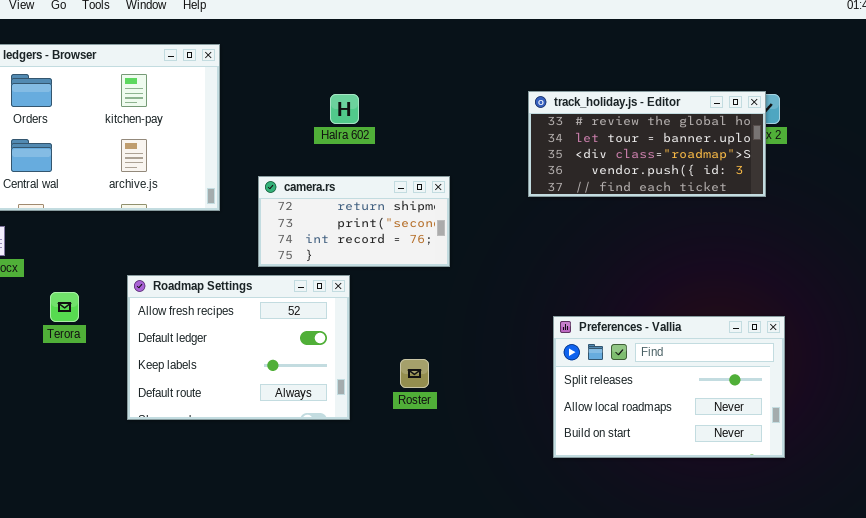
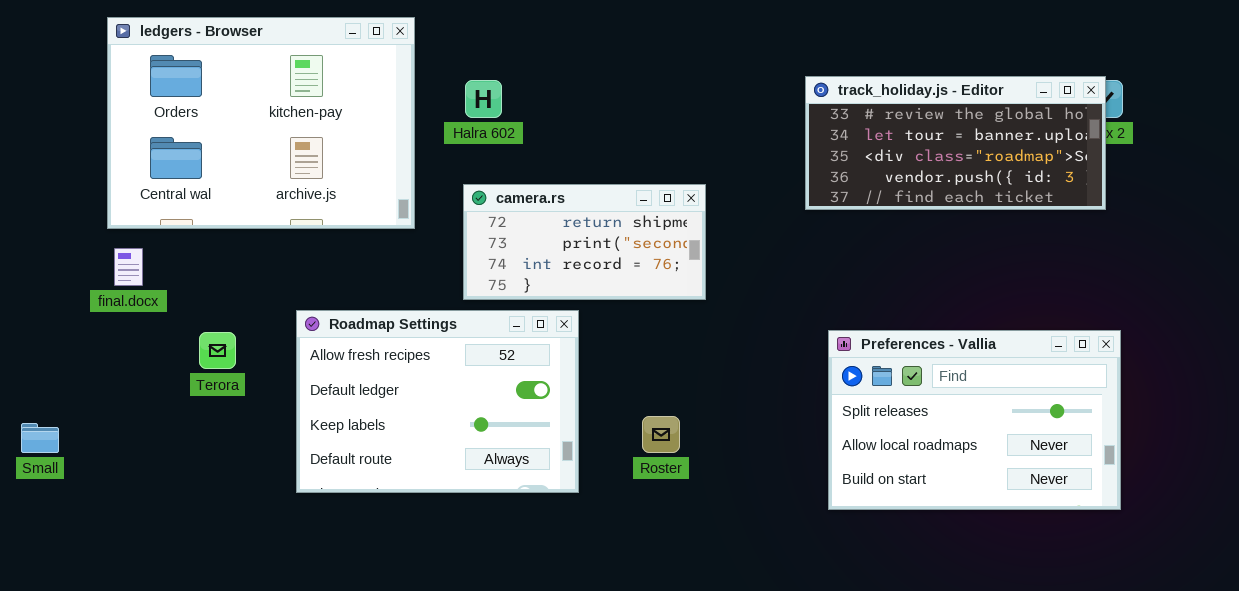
Halra 602: [330,94,359,124] -> [465,80,502,118], moved
Preferences - Vallia: [553,316,785,458] -> [828,330,1121,510], moved

